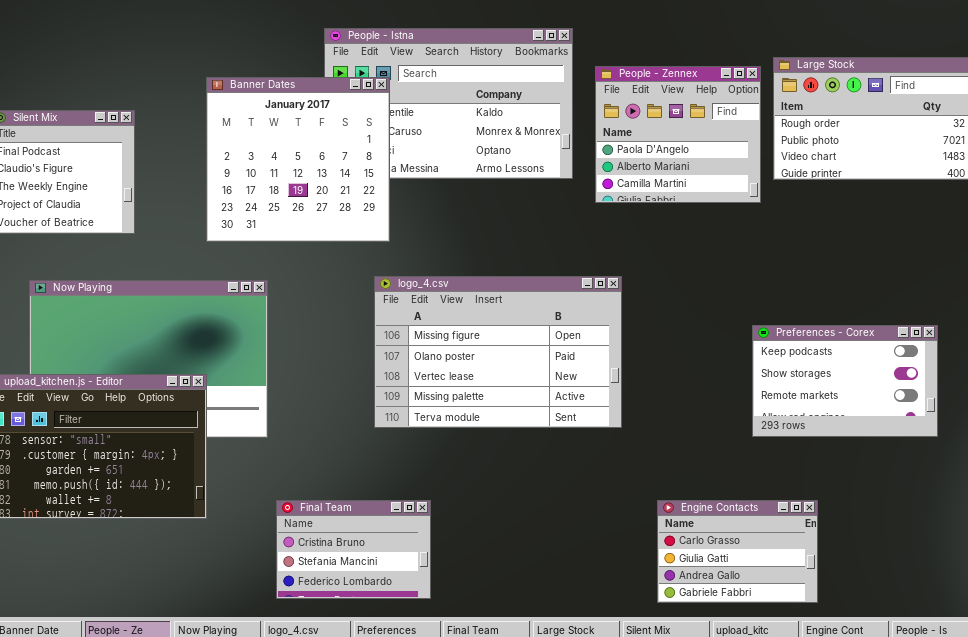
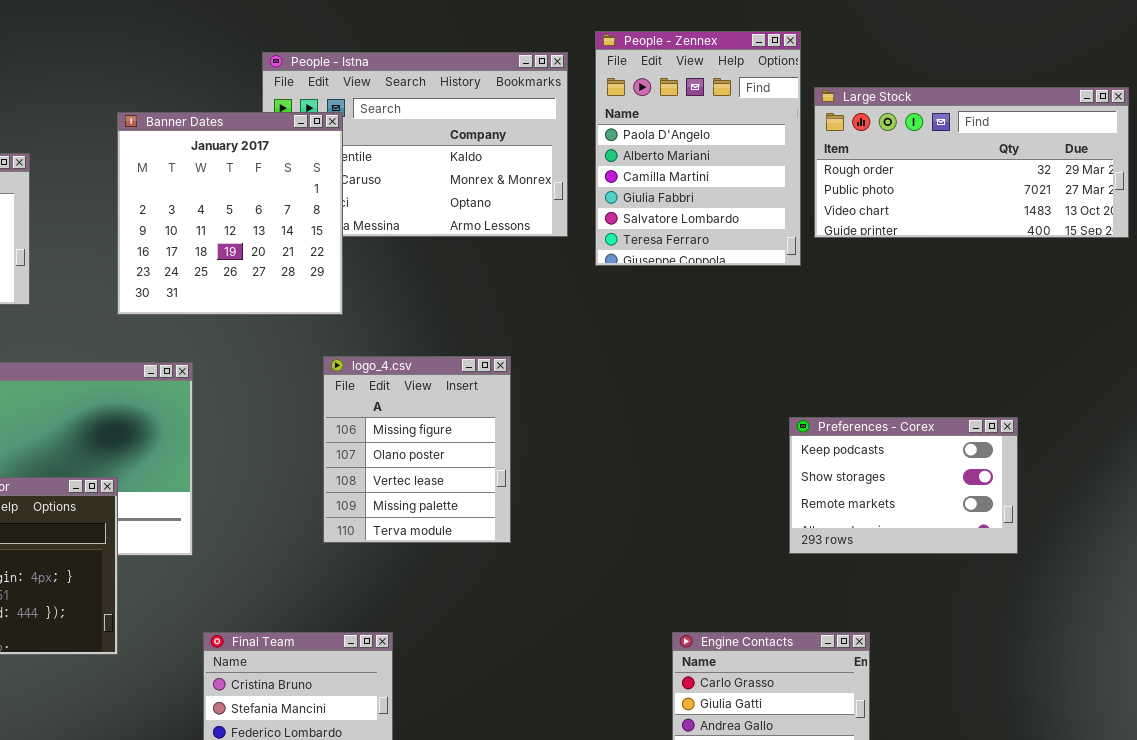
People - Zennex: [595,66,761,203] -> [595,31,801,266], resized
logo_4.csv: [374,276,622,428] -> [323,356,511,543], resized

